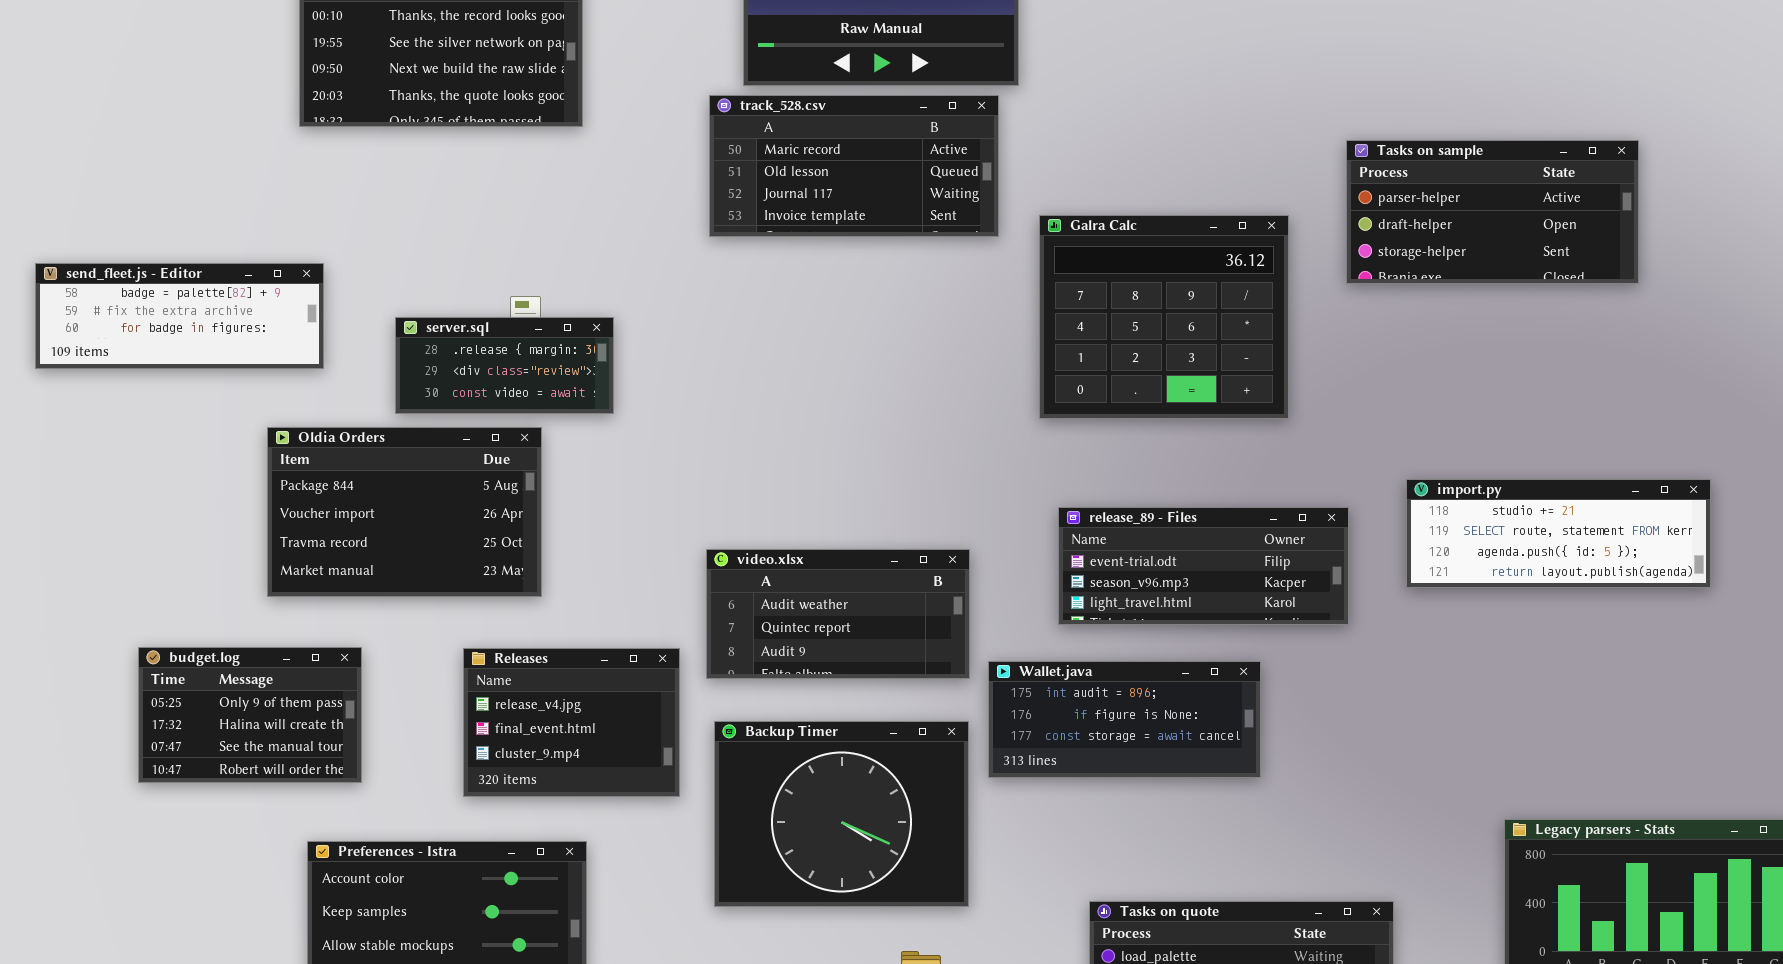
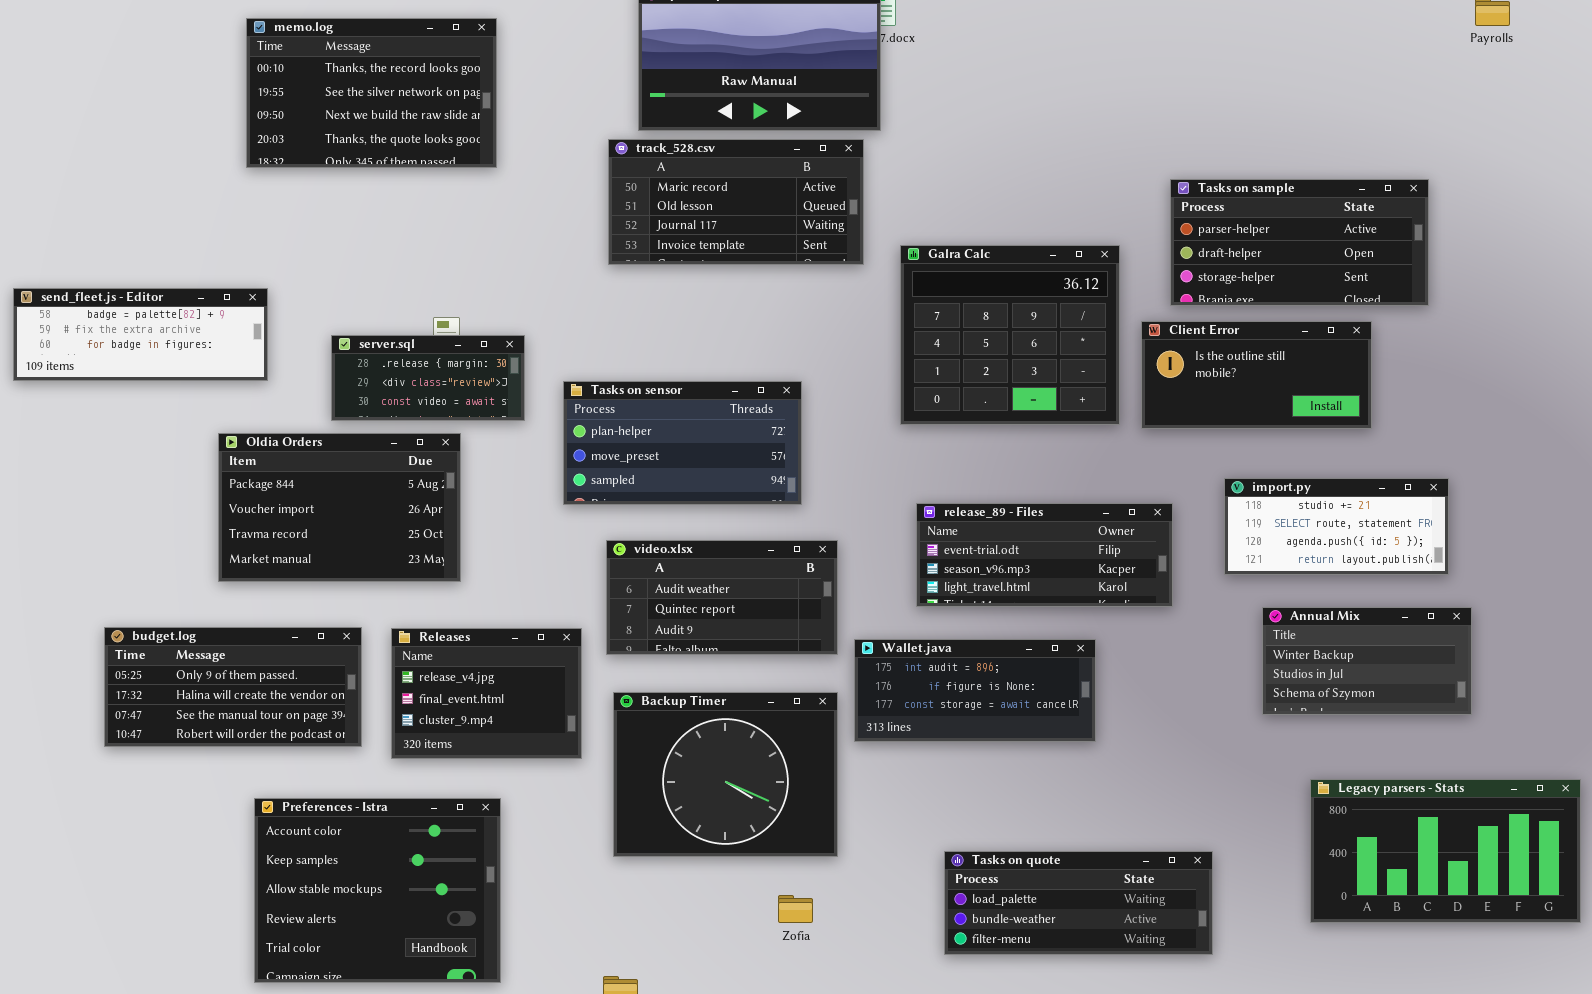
Client Error: none -> [1141,321,1372,429], opened
Tasks on sensor: none -> [563,381,802,505], opened
import.py: [1406,479,1711,588] -> [1224,478,1449,575], resized
Annual Mix: none -> [1262,607,1472,715], opened
budget.log: [138,647,362,783] -> [104,627,362,747], resized

